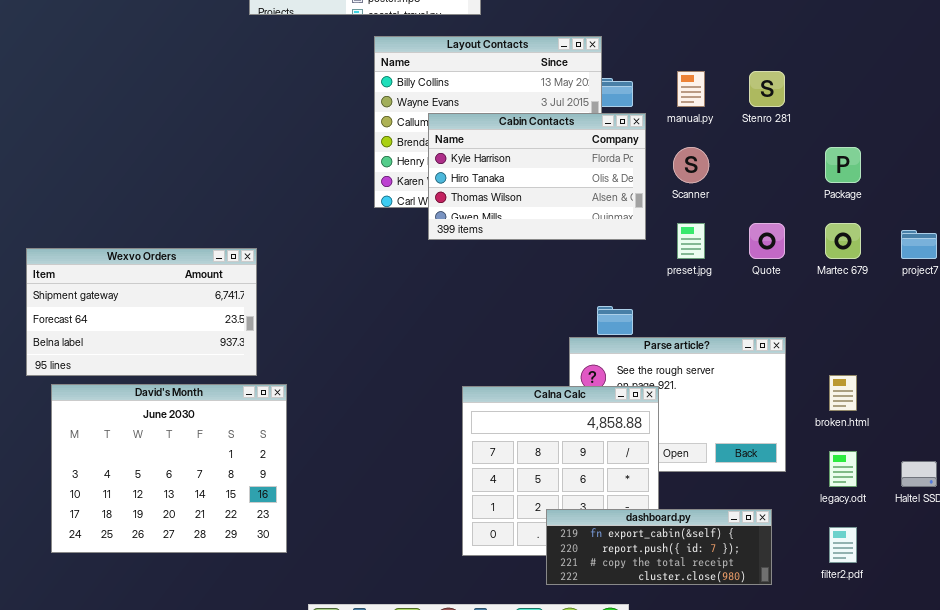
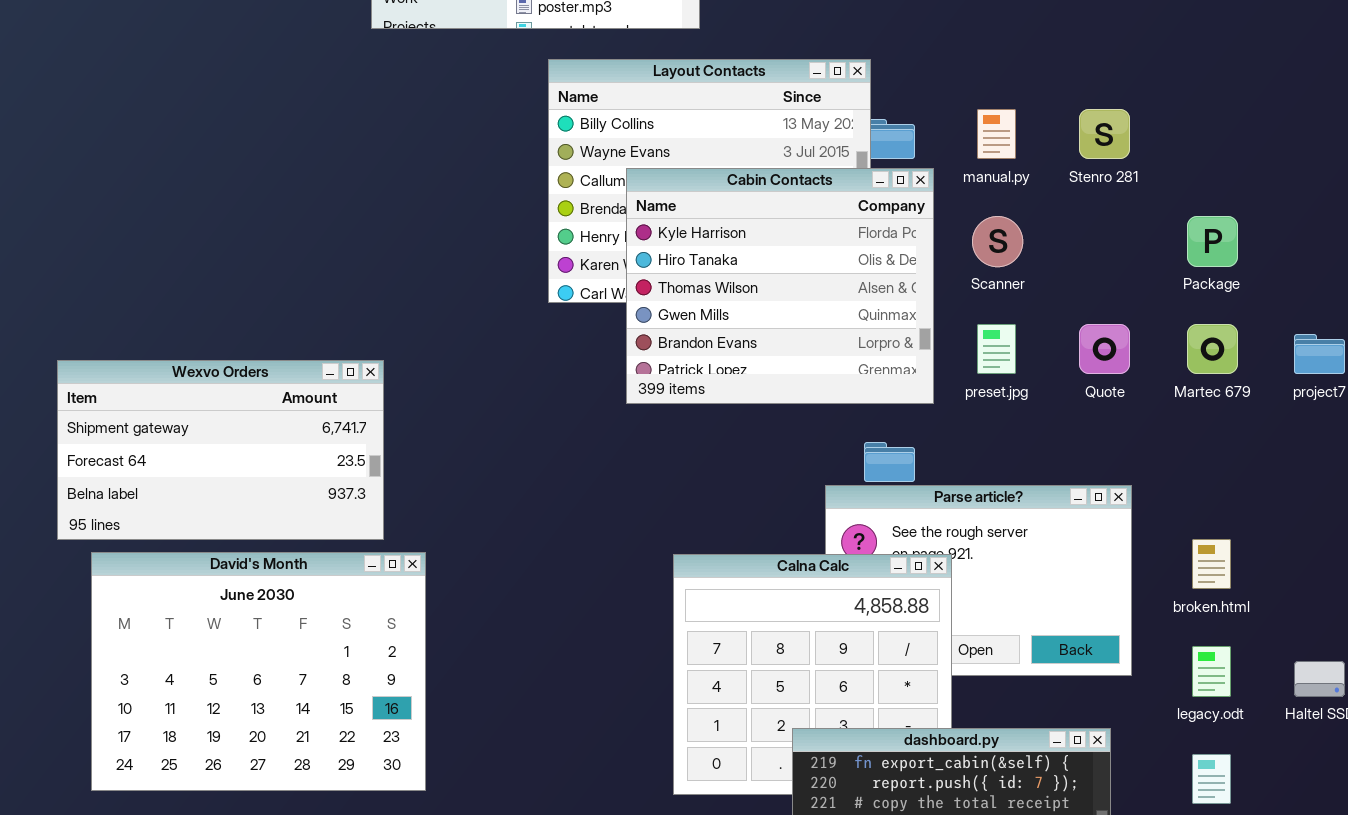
Cabin Contacts: [428,113,646,240] -> [626,168,934,404], resized

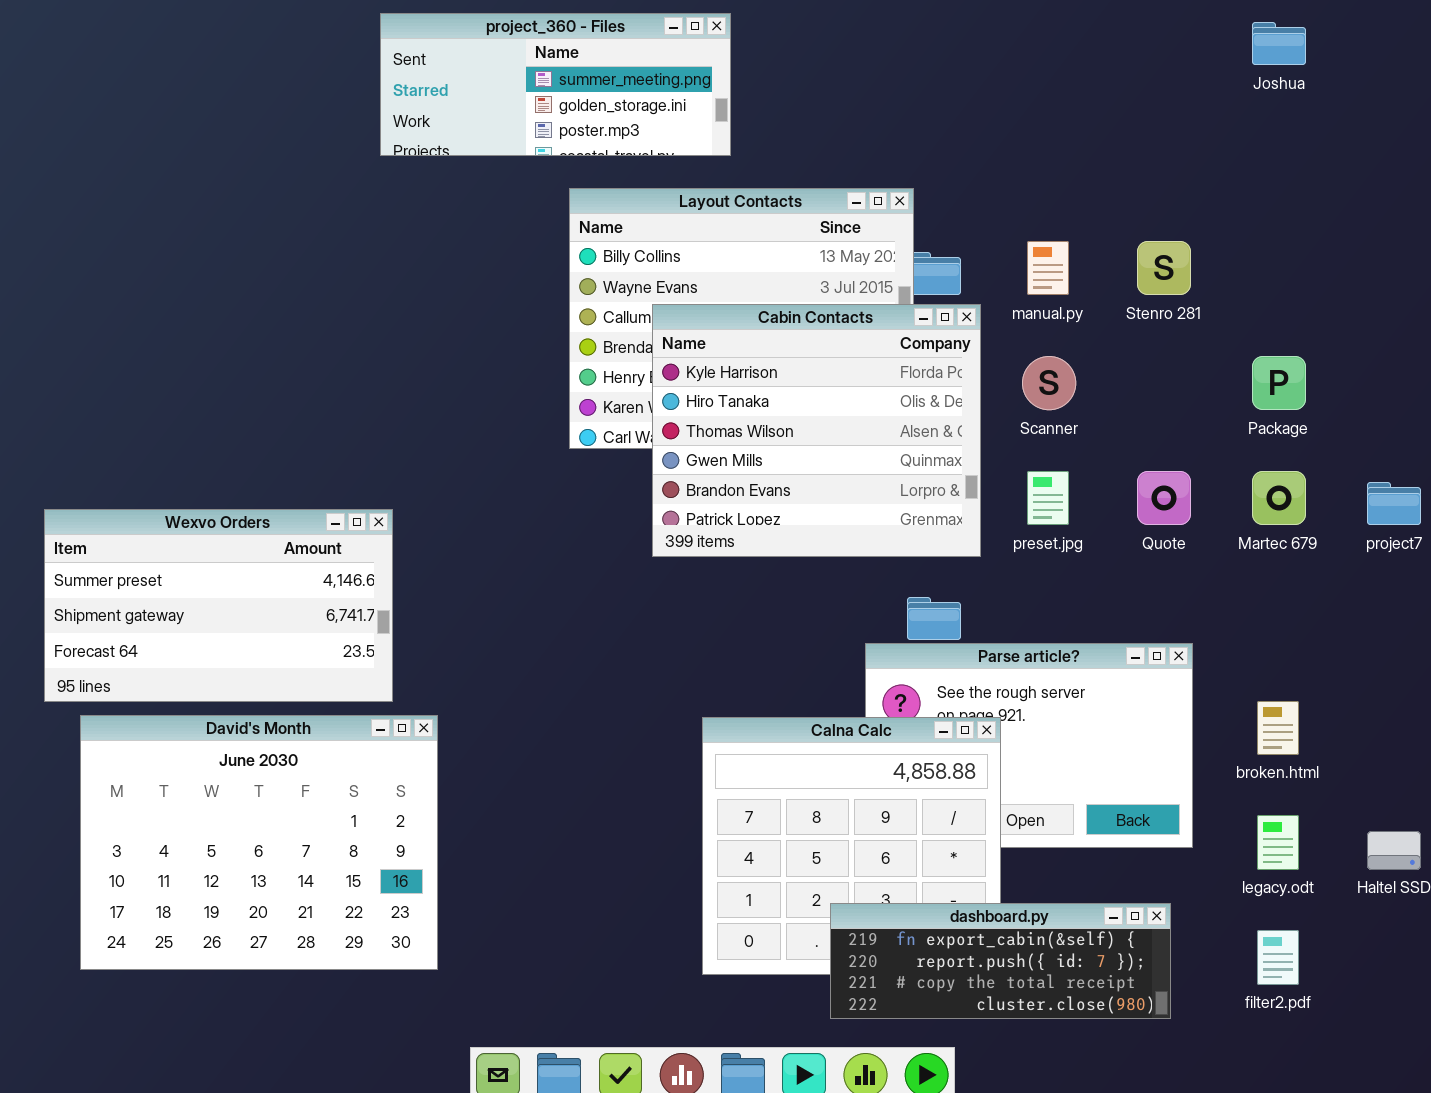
Wexvo Orders: [57,360,384,540] -> [44,509,393,702], scrolled up 1 row

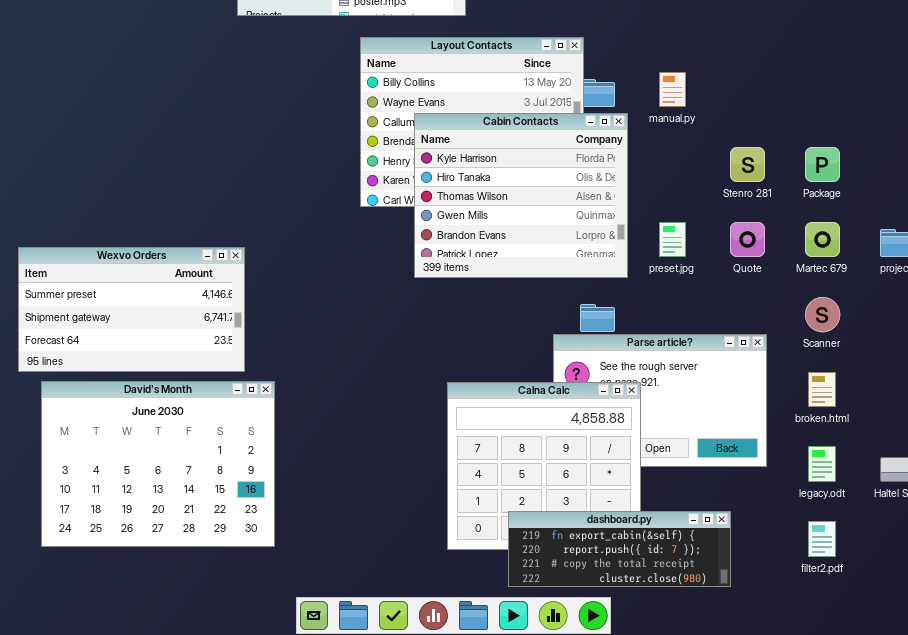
Stenro 281: [1137,241,1191,295] -> [730,147,765,182], moved
Scanner: [1022,356,1076,410] -> [805,297,840,332], moved
dashboard.py: [830,903,1171,1019] -> [508,511,731,587], moved

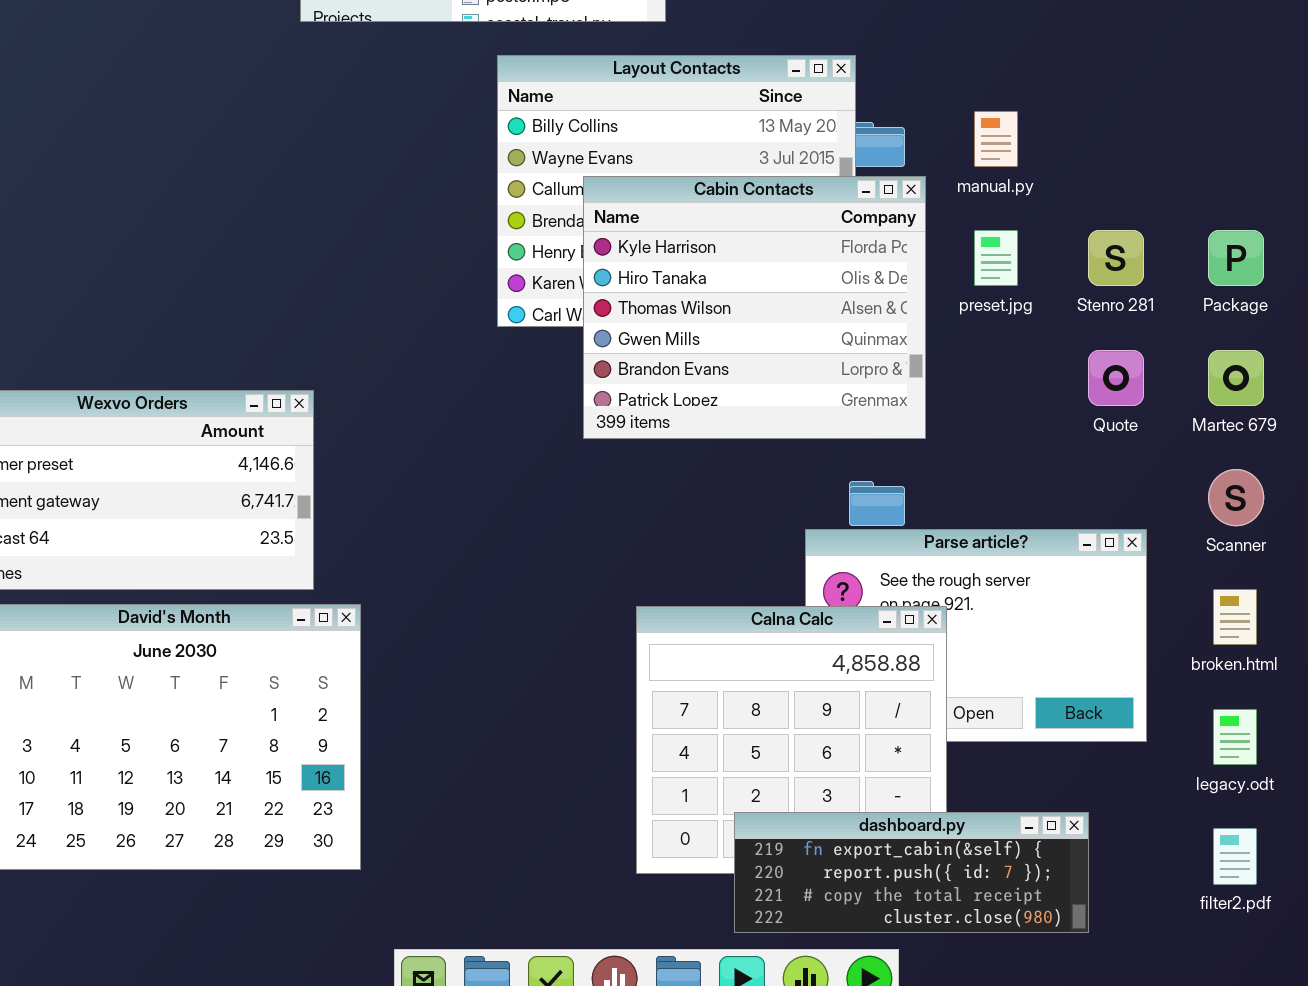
preset.jpg: [659,222,686,257] -> [974,230,1018,286], moved

